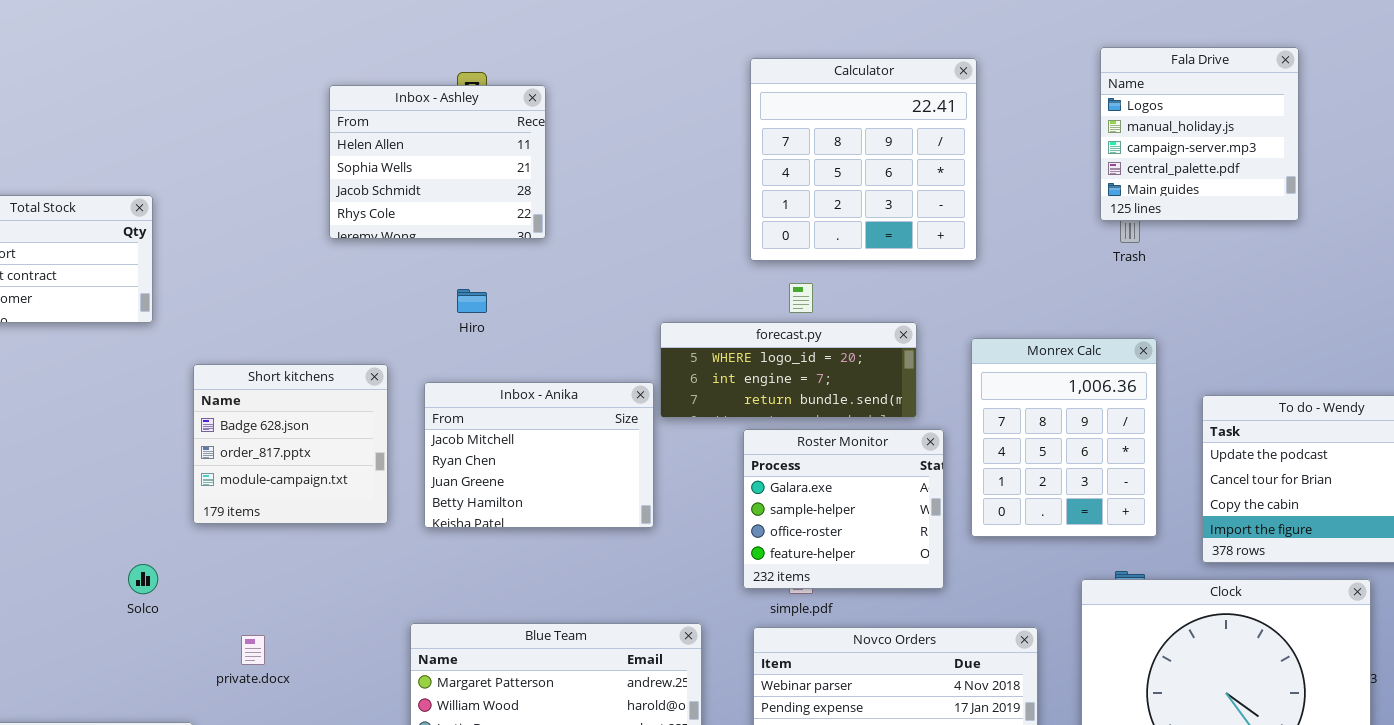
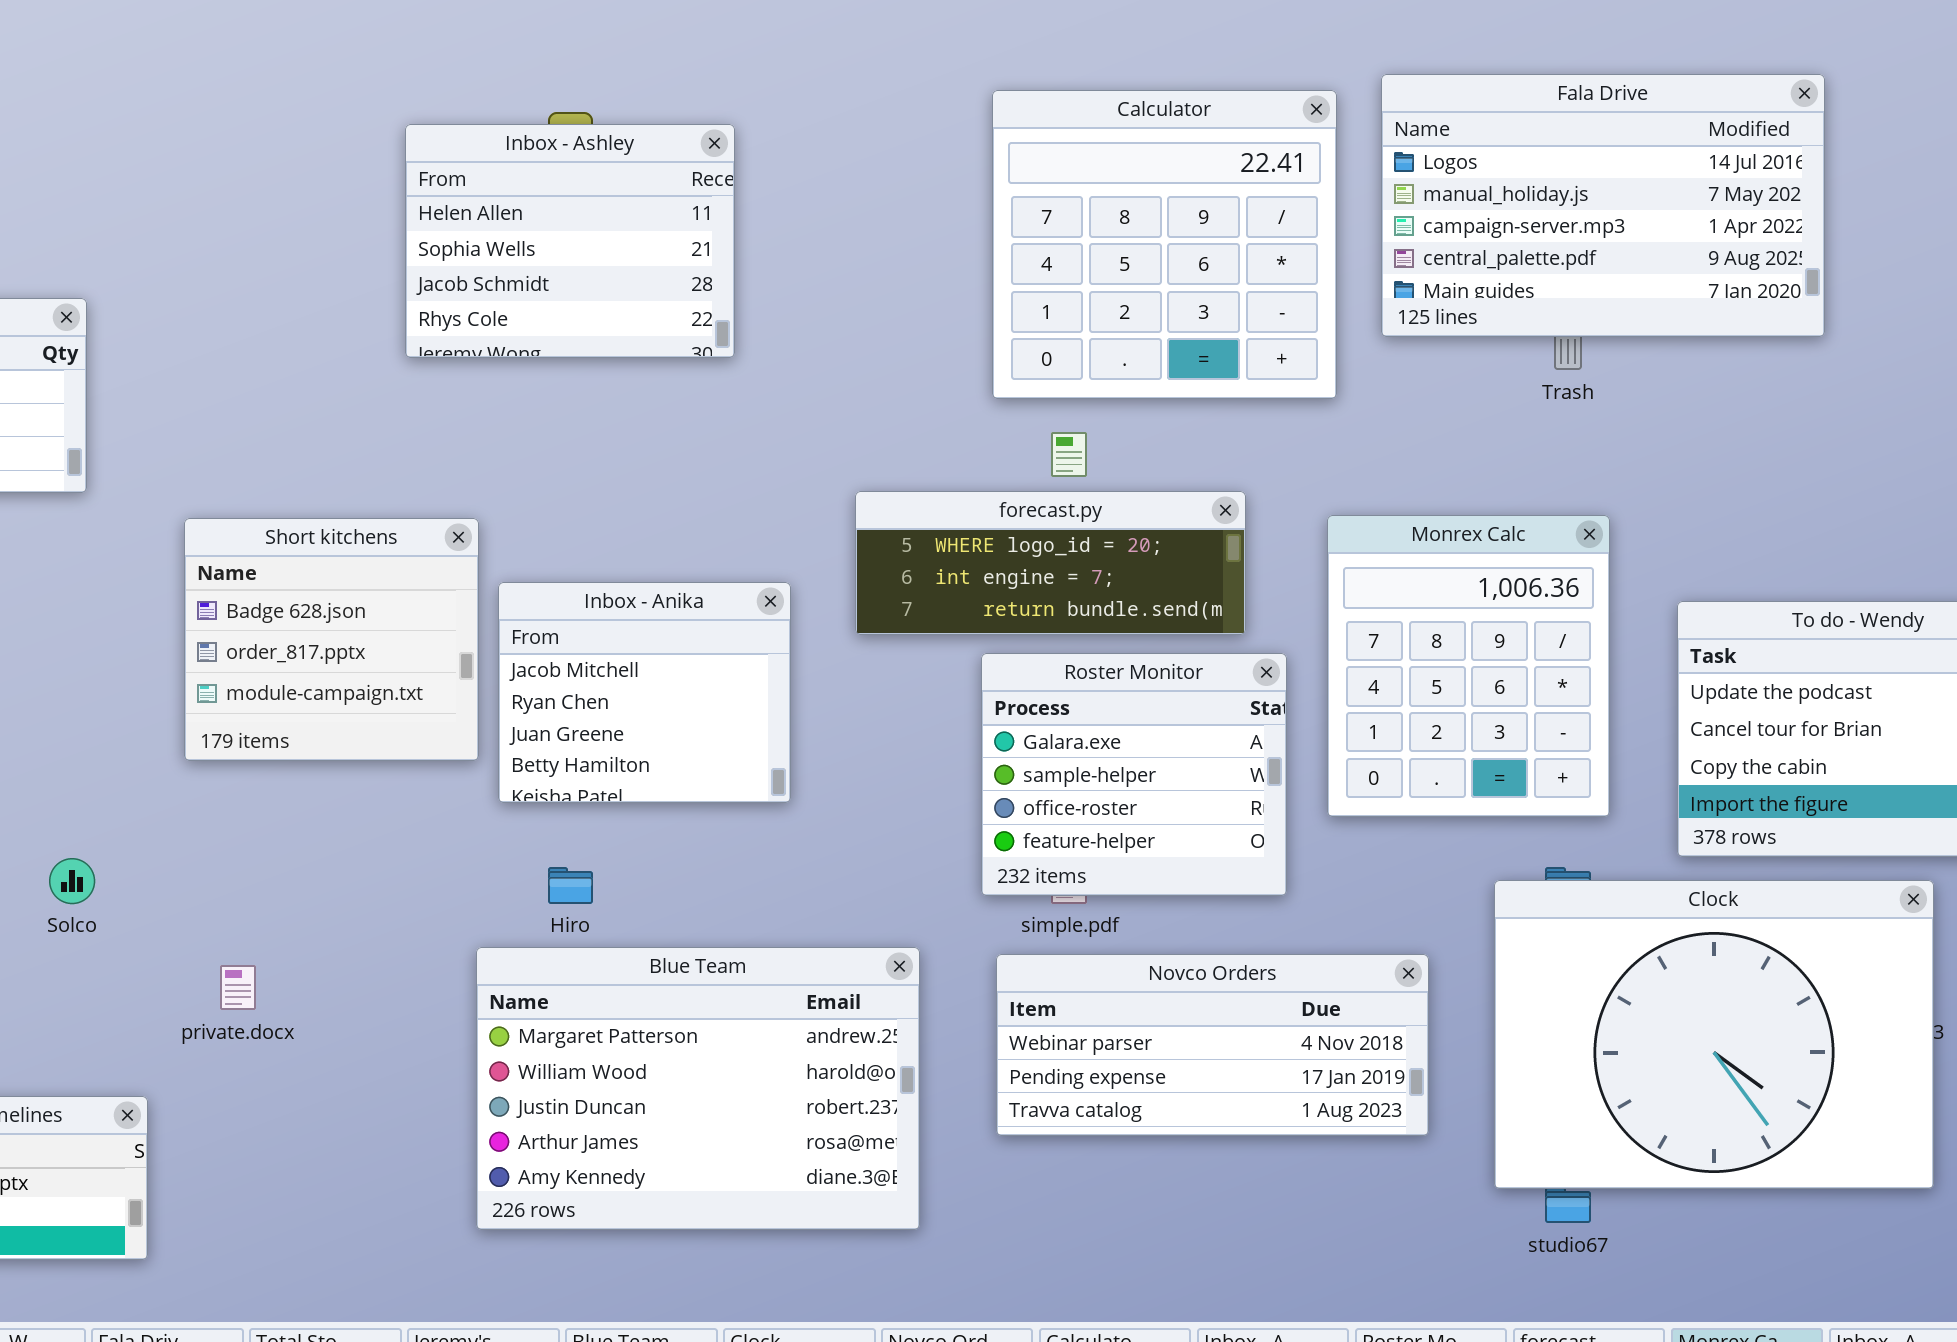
Fala Drive: [1100,47,1299,221] -> [1381,74,1825,337], resized
Inbox - Ashley: [329,85,546,239] -> [405,124,735,358], moved
Hiro: [457,289,487,313] -> [548,867,593,904], moved
Short kitchens: [193,364,388,524] -> [184,518,479,761], moved
Inbox - Anika: [424,382,654,528] -> [498,582,791,803], resized

